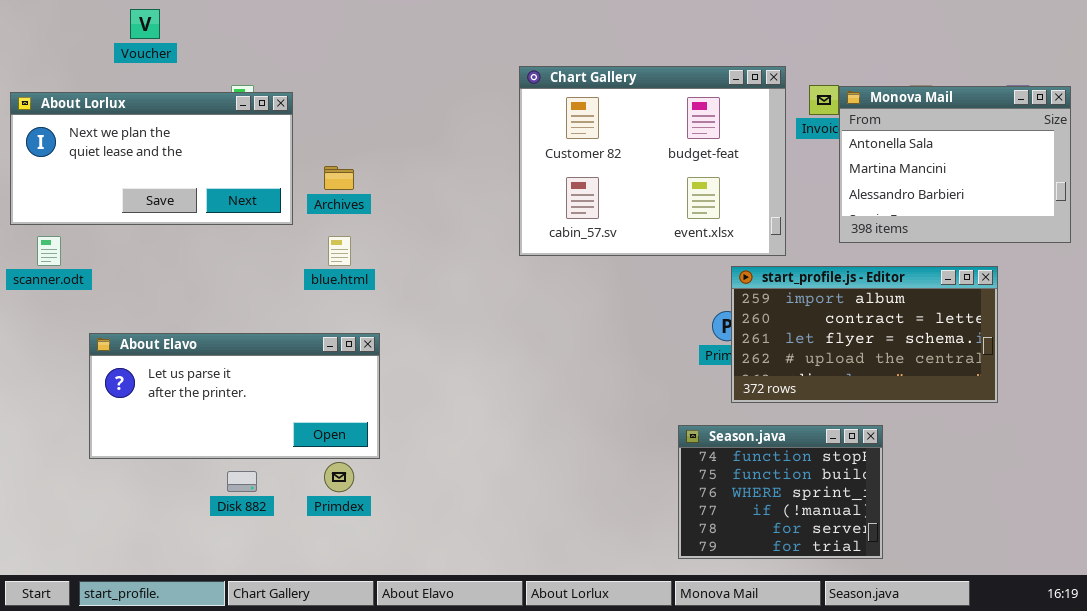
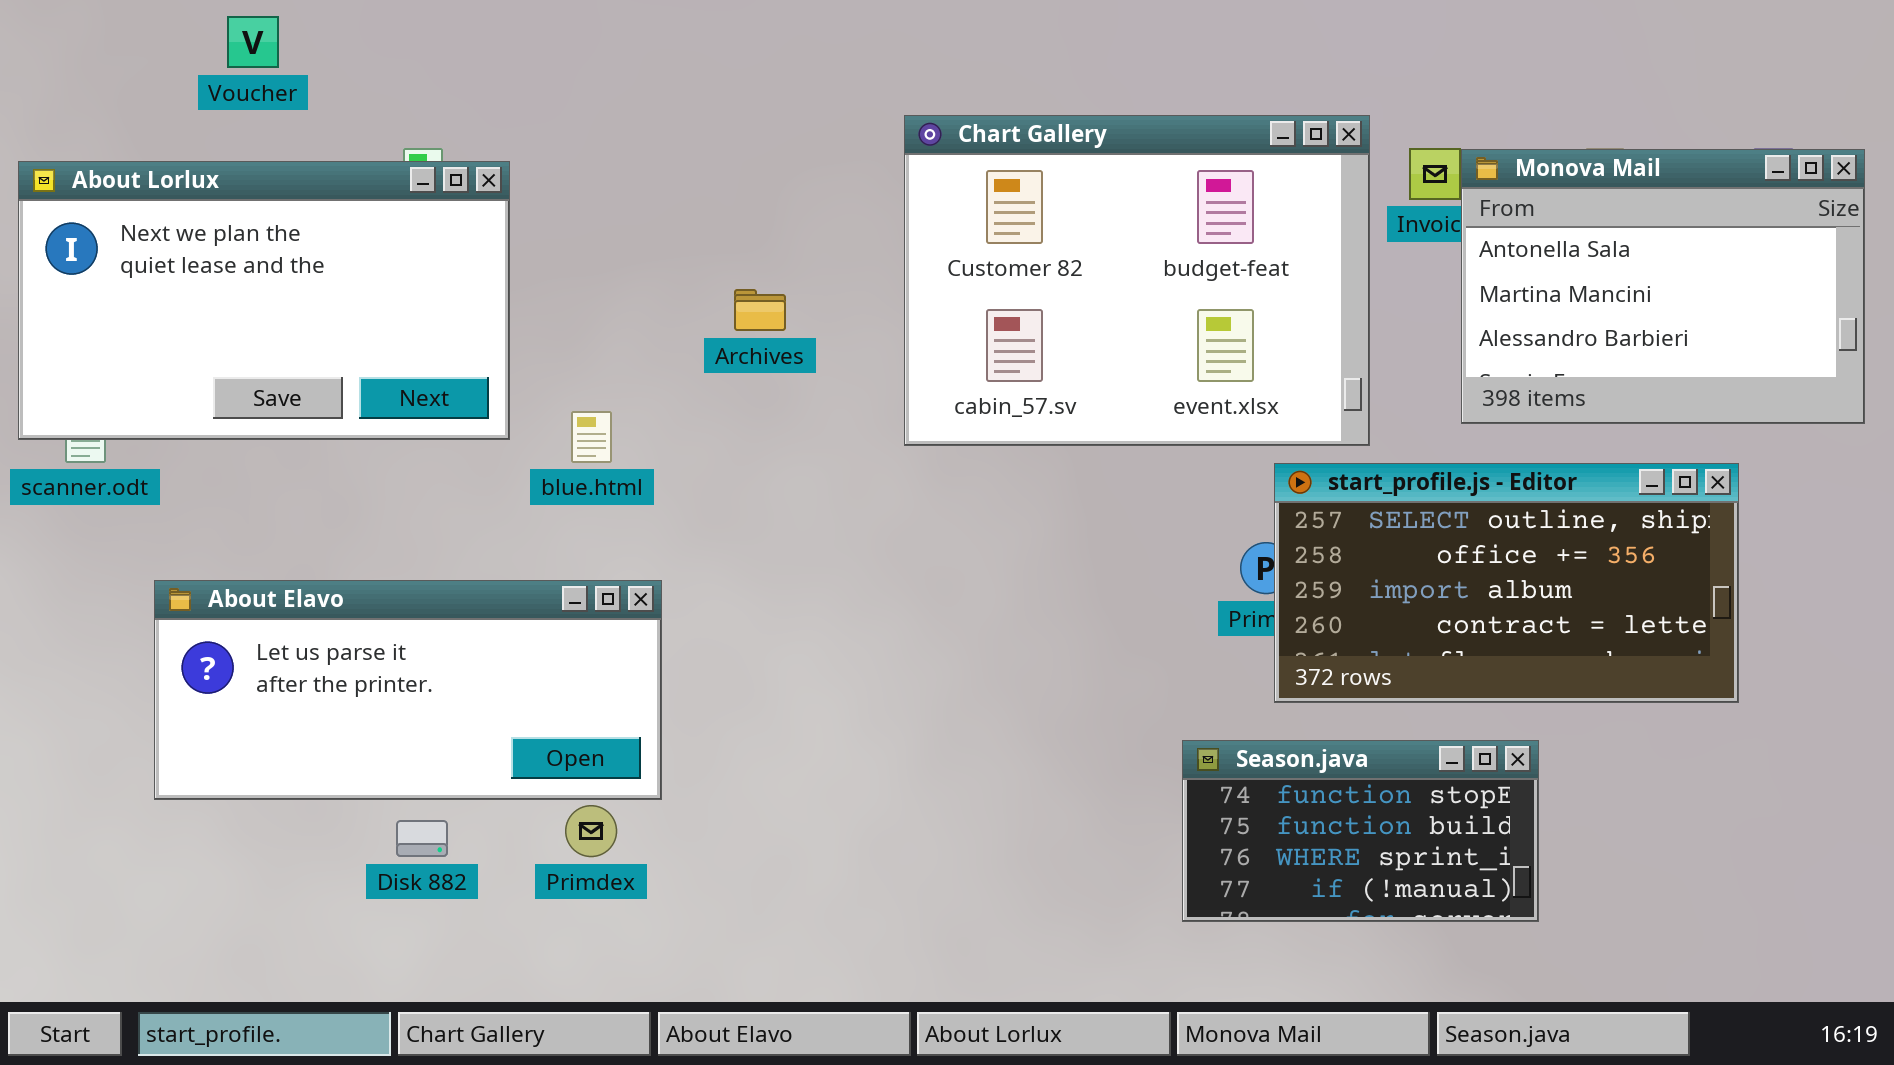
About Lorlux: [10,92,293,225] -> [18,161,510,440], resized
Archives: [324,166,354,190] -> [734,289,786,331], moved
start_profile.js - Editor: [731,266,998,403] -> [1274,463,1739,703], scrolled up 2 rows
Season.java: [678,425,883,559] -> [1182,740,1539,922], resized

